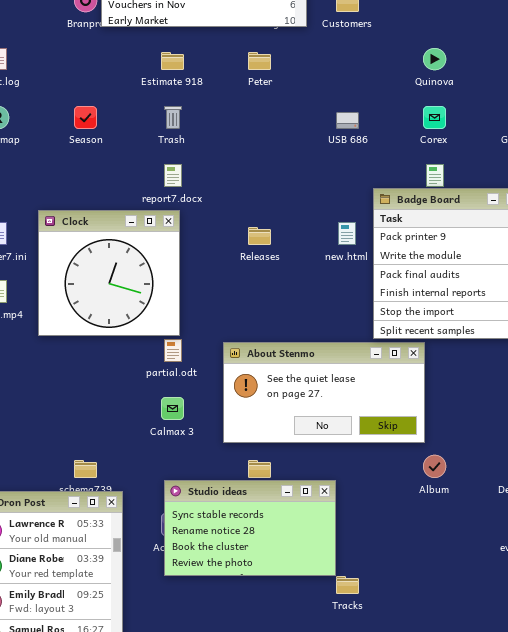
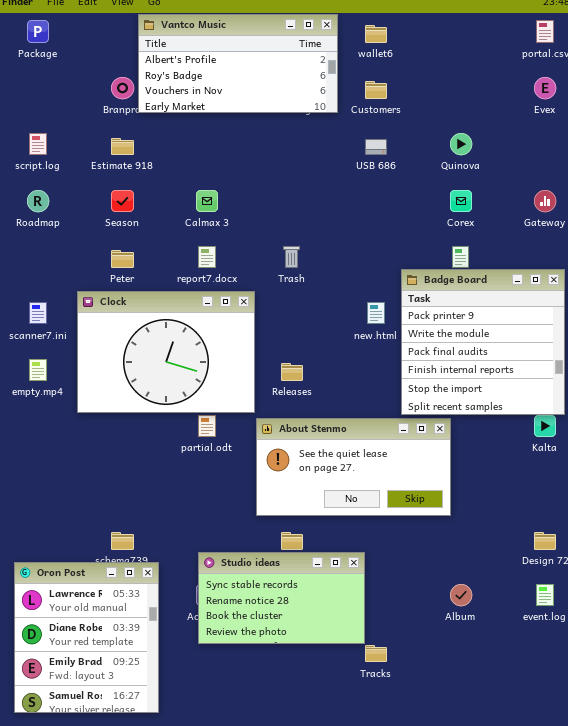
Estimate 918: [161,52,184,70] -> [111,138,134,155], moved
Peter: [248,52,271,70] -> [111,250,134,268], moved
Trash: [164,106,182,129] -> [283,246,300,268], moved
USB 686: [336,112,359,129] -> [365,139,387,155], moved
Clock: [38,210,180,336] -> [77,291,255,413], resized
Releases: [248,227,271,245] -> [281,363,303,381], moved
Calmax 3: [161,397,184,420] -> [196,190,218,212], moved
Album: [423,455,446,478] -> [450,584,472,606], moved

